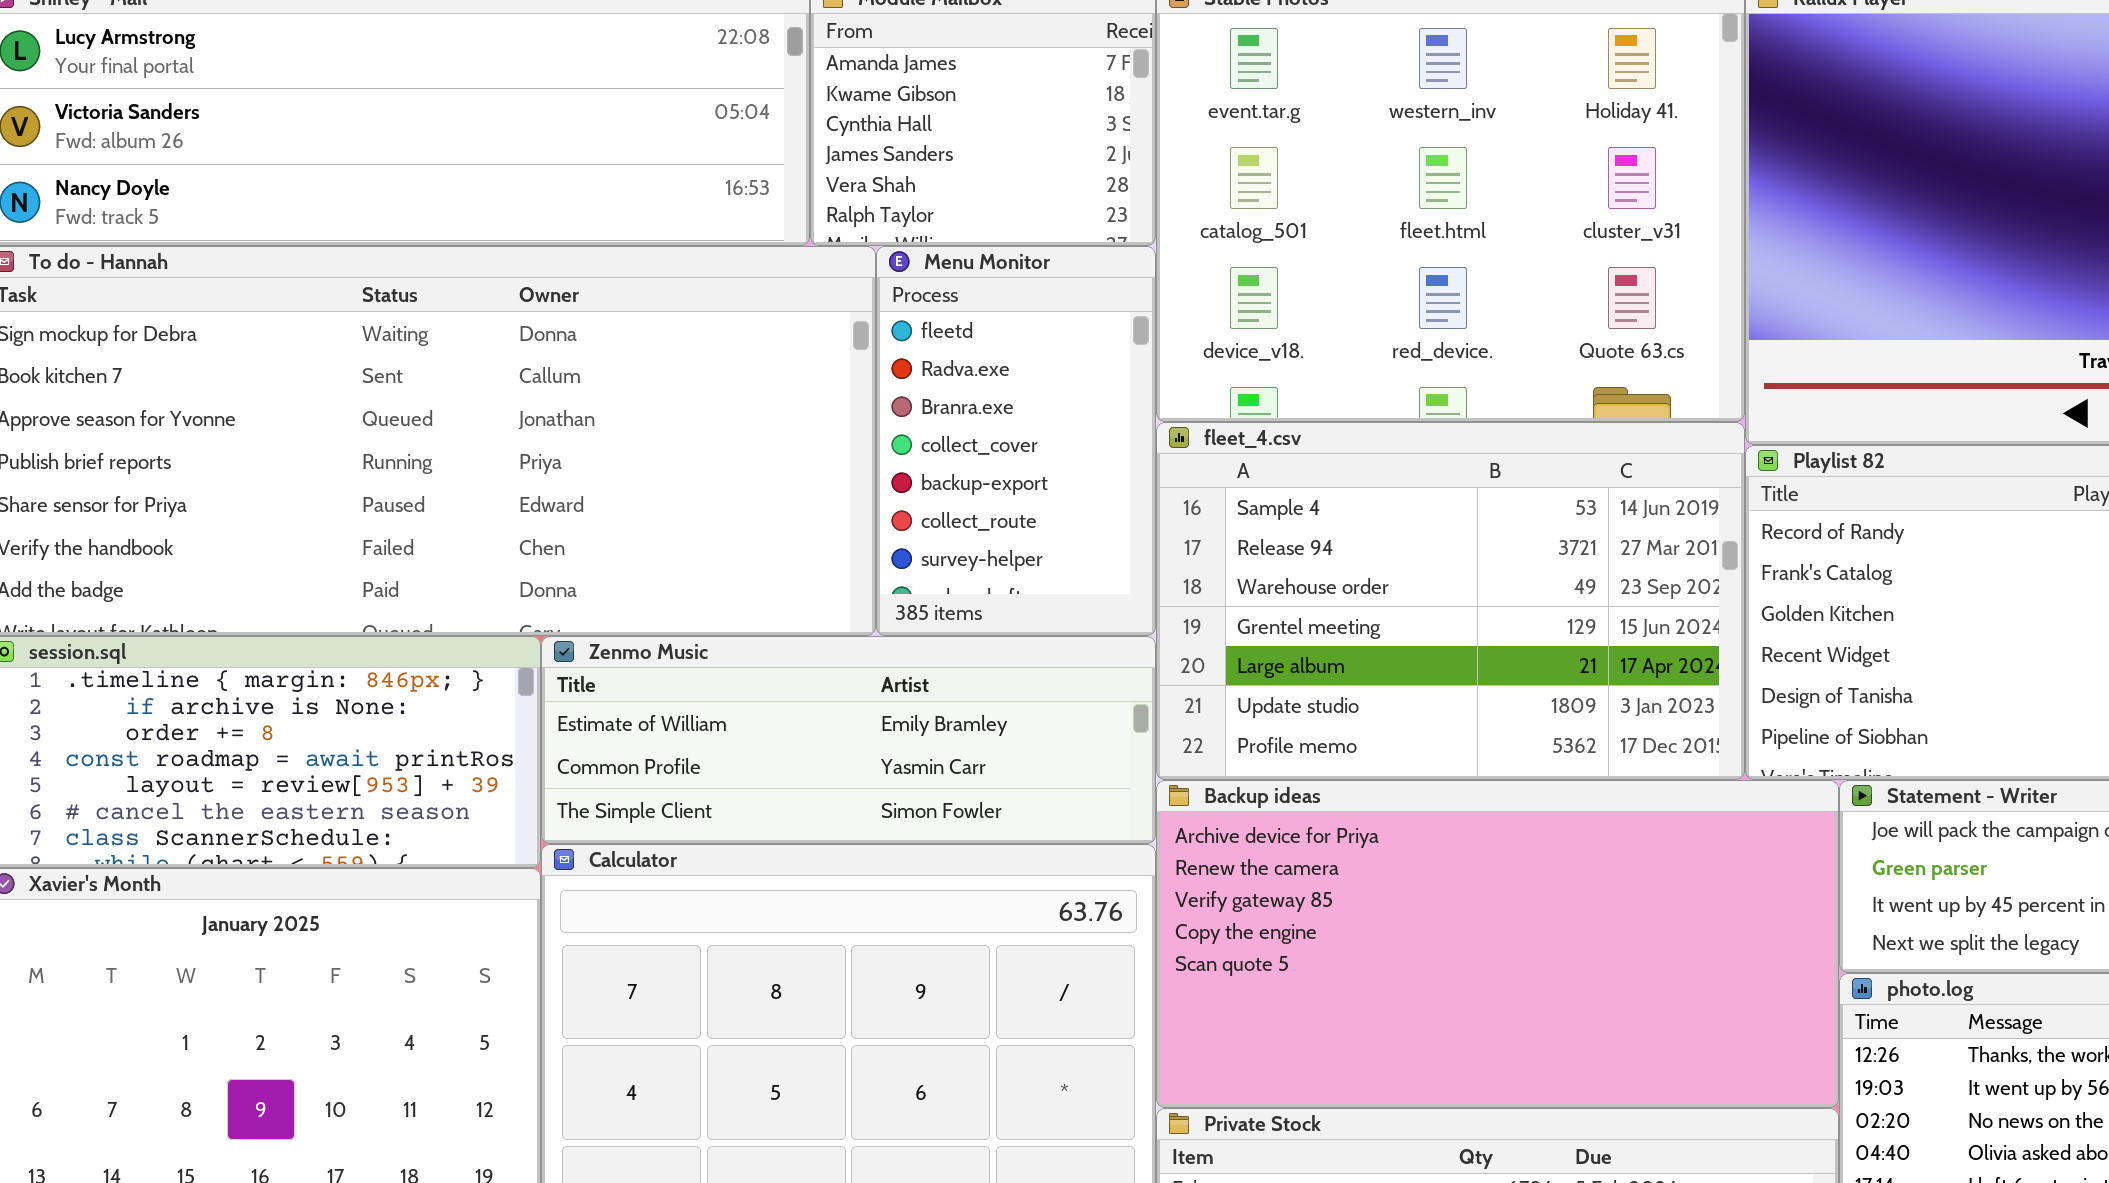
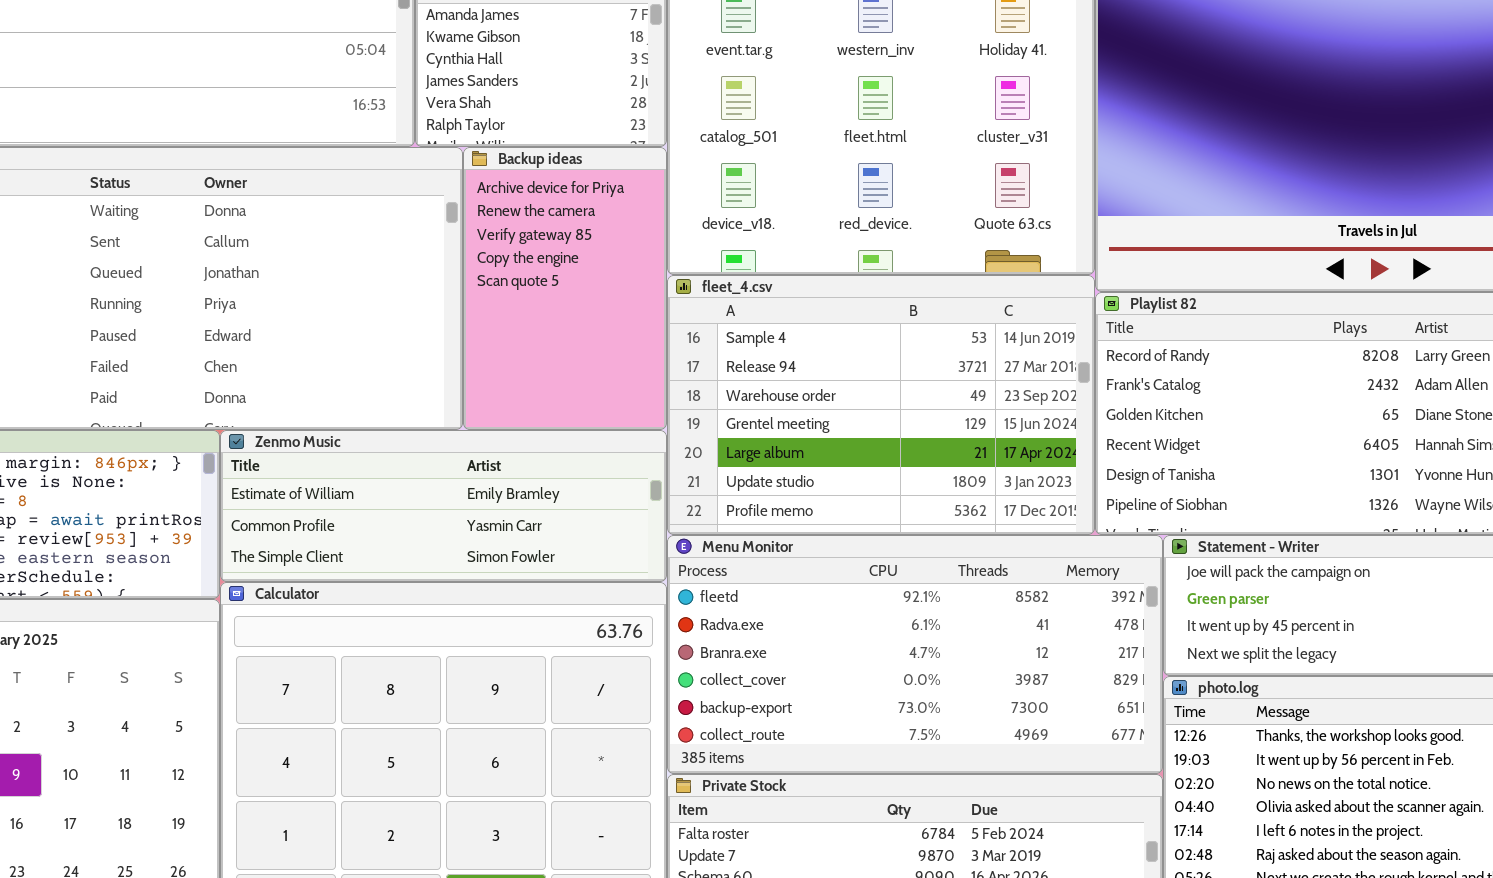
Menu Monitor: [876,246,1156,636] -> [667,535,1163,774], moved, resized
Backup ideas: [1156,780,1839,1108] -> [463,147,667,430], moved, resized

